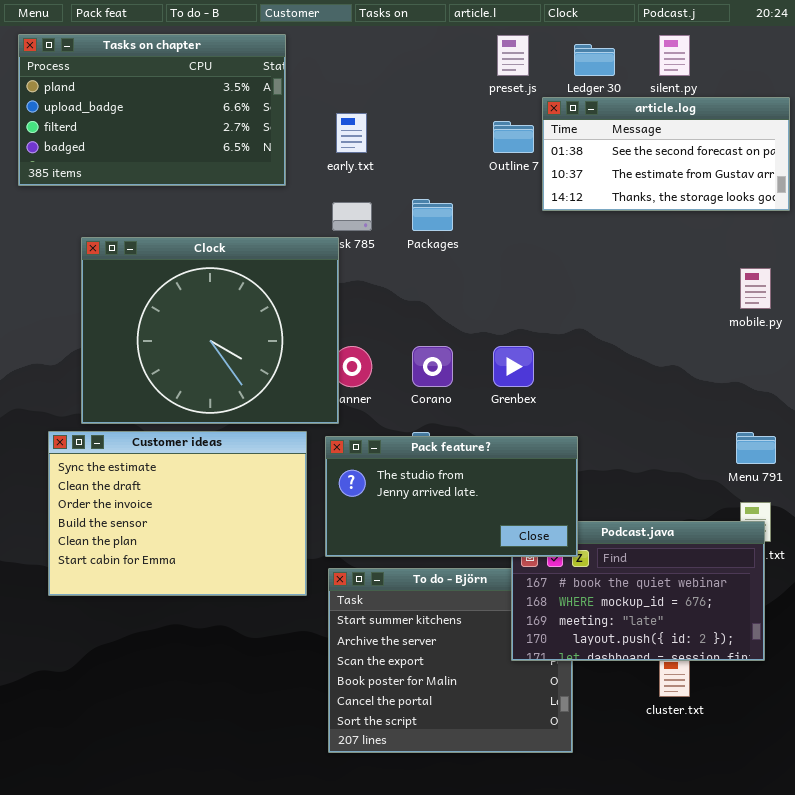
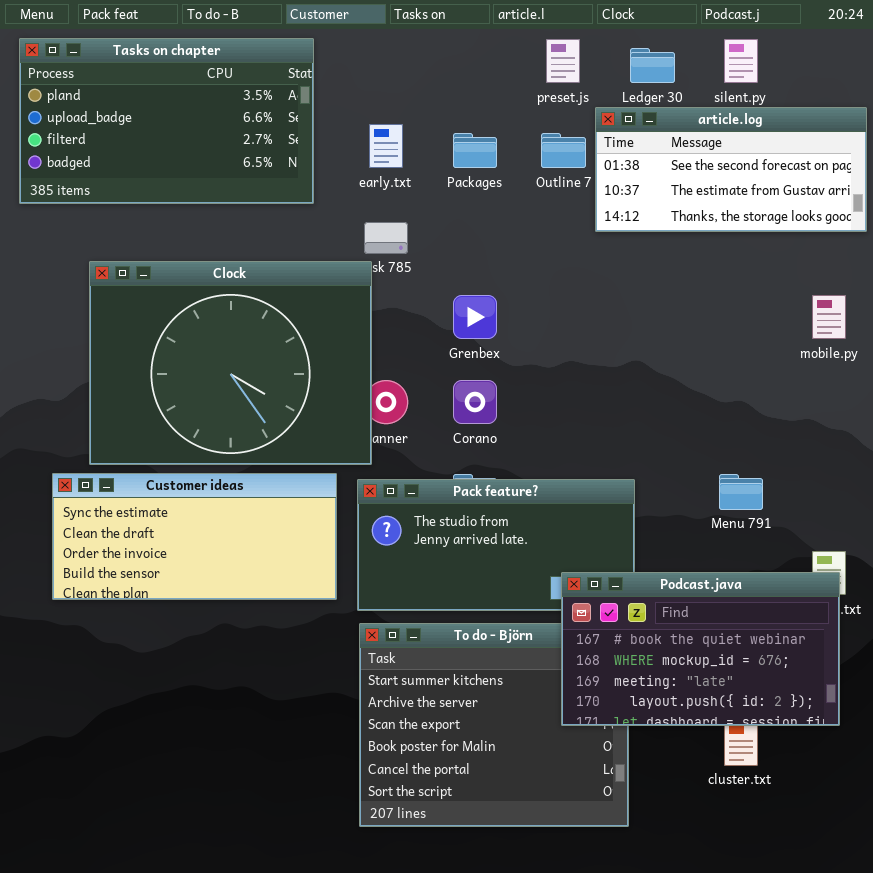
Packages: [412,199,453,231] -> [453,133,497,168], moved
Grenbex: [493,346,534,387] -> [453,295,497,339], moved
Customer ideas: [48,431,307,596] -> [52,473,337,600], resized
Menu 791: [736,432,776,464] -> [719,474,763,510], moved
Podcast.java: [511,521,765,661] -> [561,572,840,726], raised

